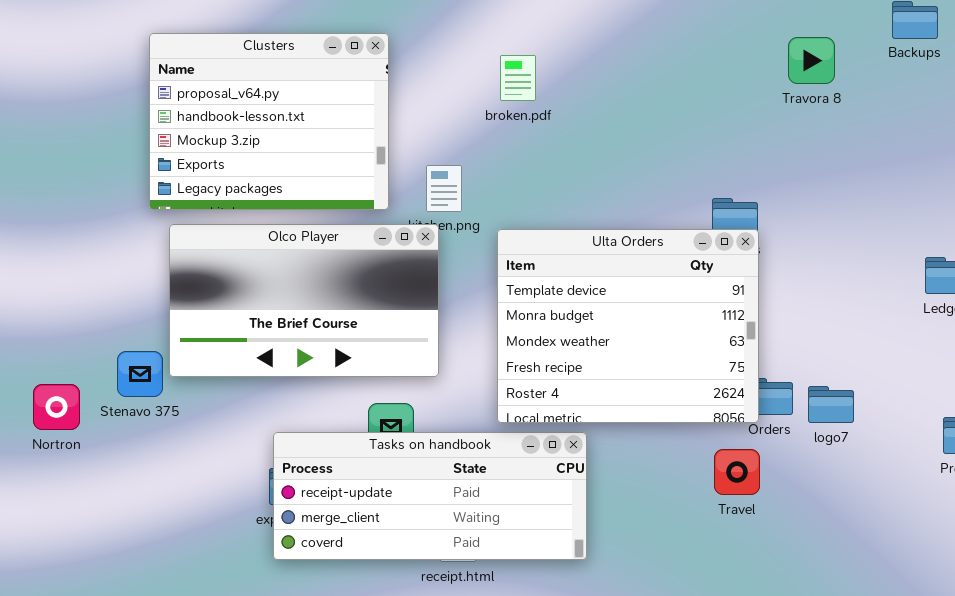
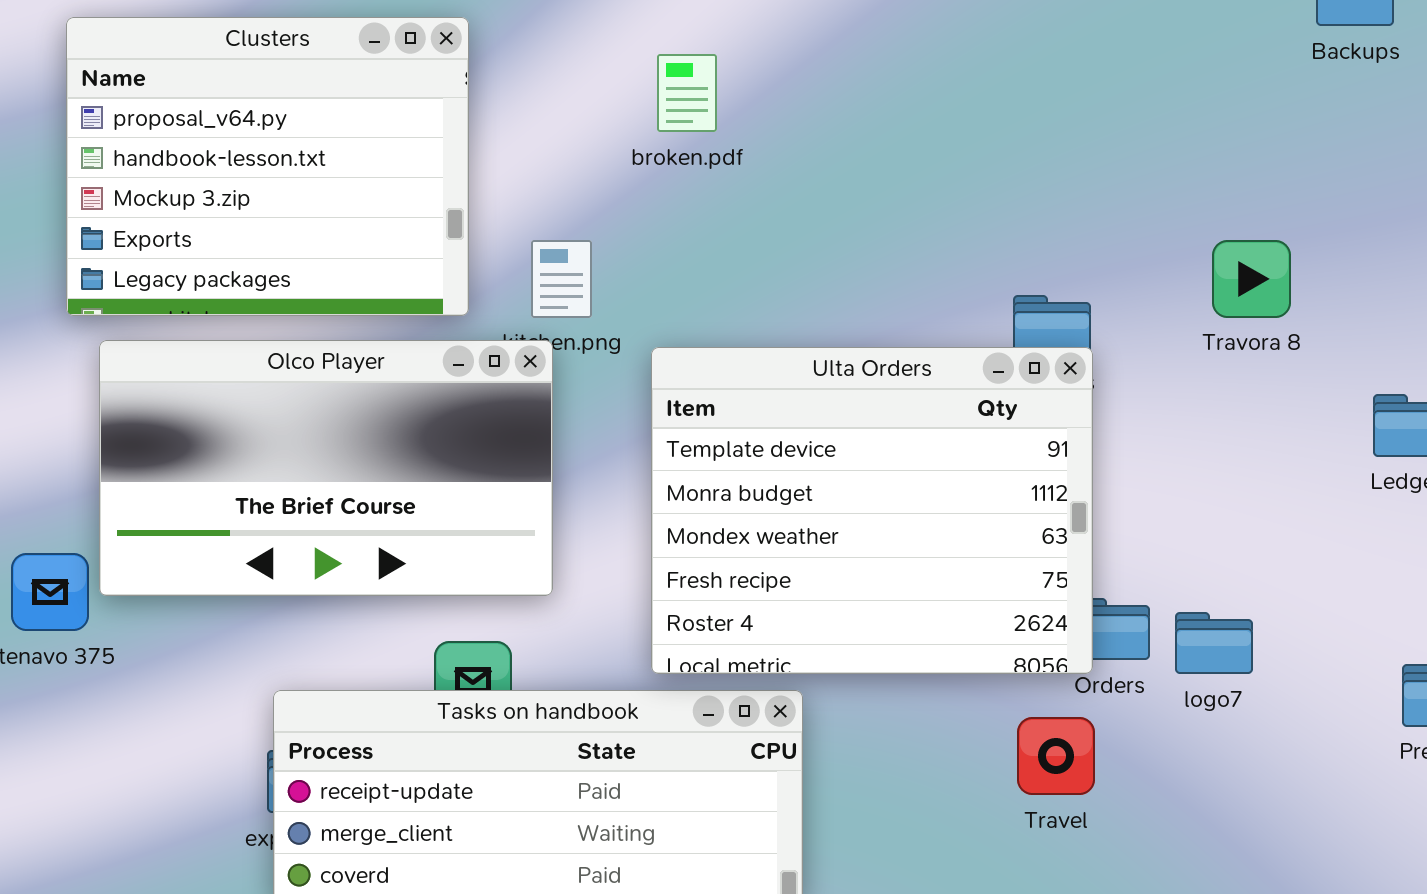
Travora 8: [788,37,835,84] -> [1212,240,1291,318], moved

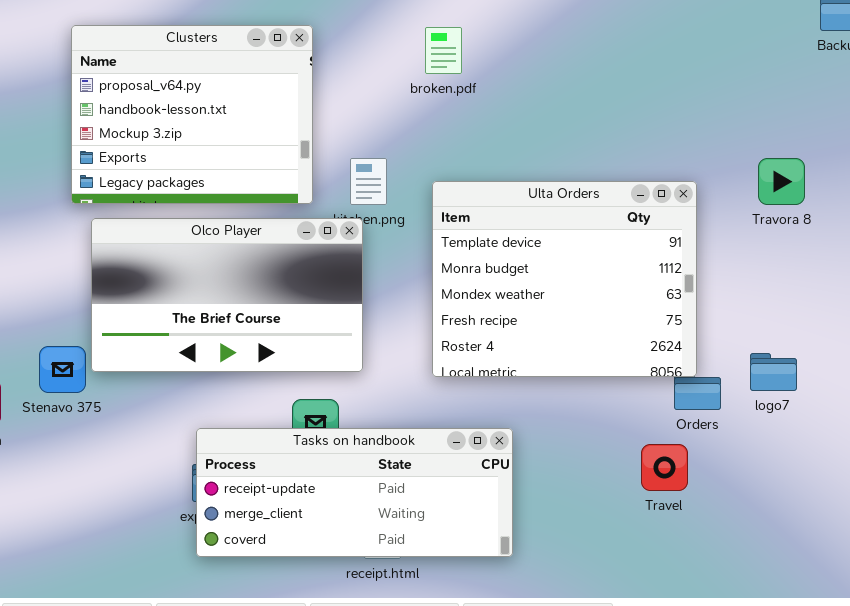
broken.pdf: [657,54,717,132] -> [425,27,462,74], moved
Ulta Orders: [651,347,1093,674] -> [432,181,697,377], moved
logo7: [1175,612,1253,674] -> [750,353,797,391], moved

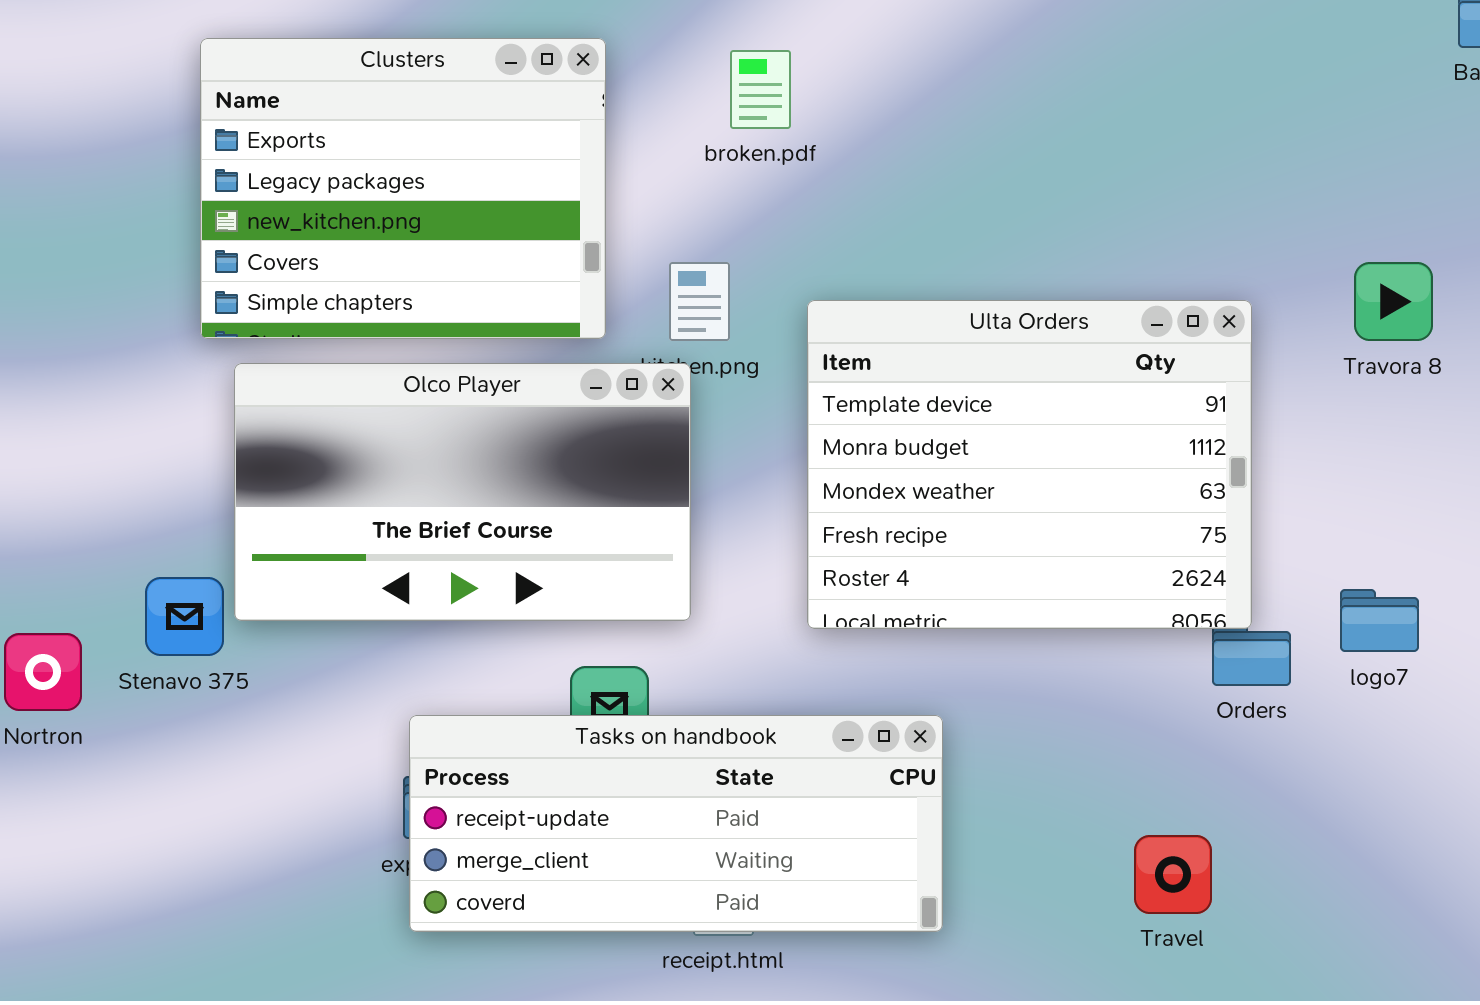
Clusters: [71,25,313,204] -> [200,38,606,339], scrolled down 3 rows
broken.pdf: [425,27,462,74] -> [730,50,791,129], moved
Travel: [641,444,688,491] -> [1134,835,1212,914], moved

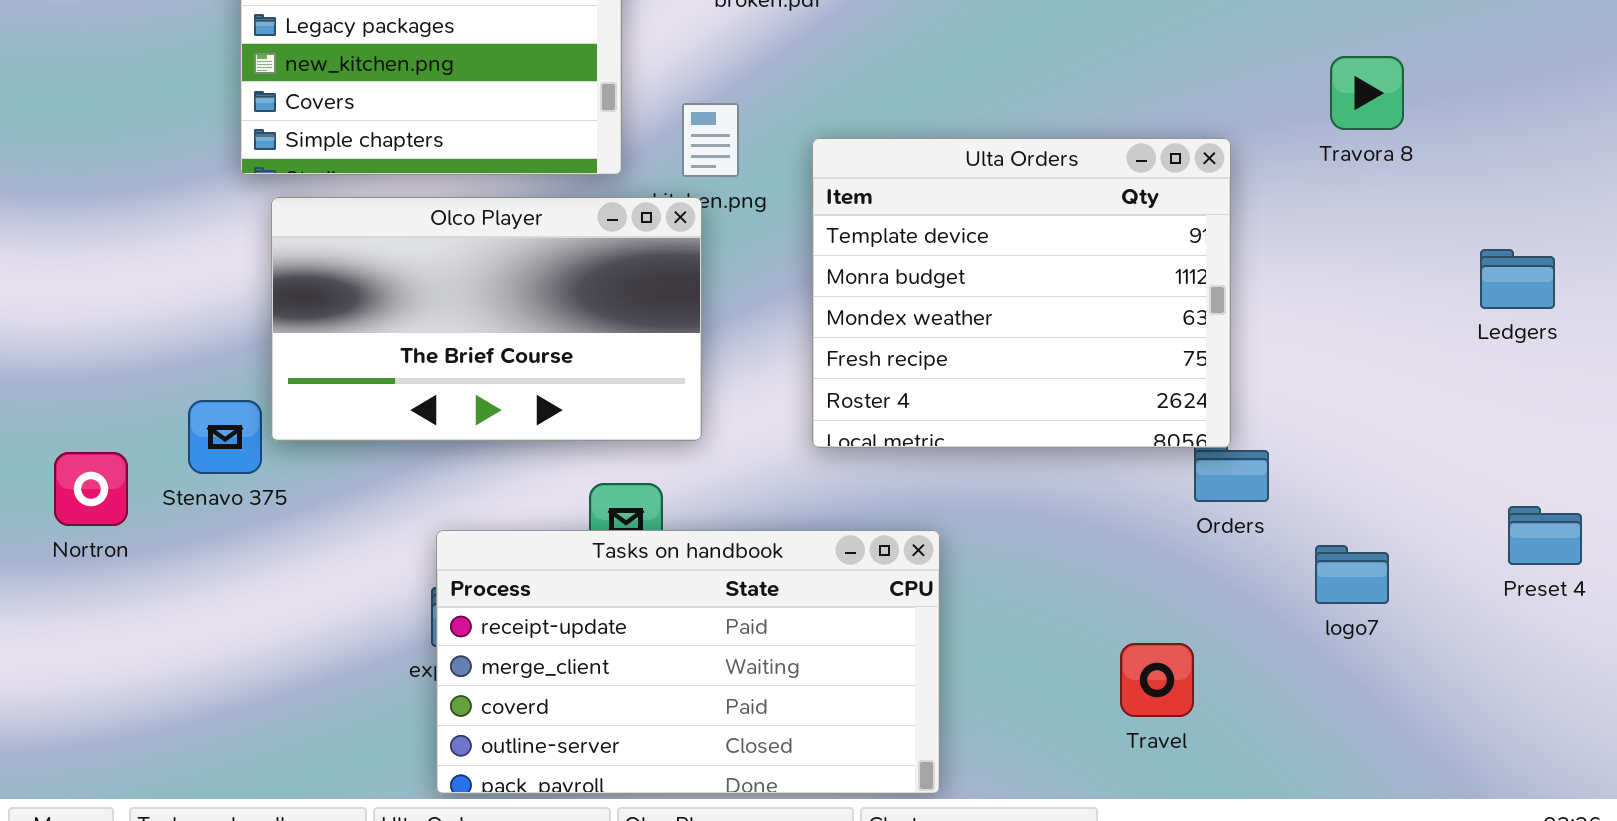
Travora 8: [1354,262,1433,341] -> [1330,56,1404,130], moved
logo7: [1340,589,1419,652] -> [1315,545,1389,604], moved
Tasks on handbook: [409,715,943,932] -> [436,530,940,794], resized

